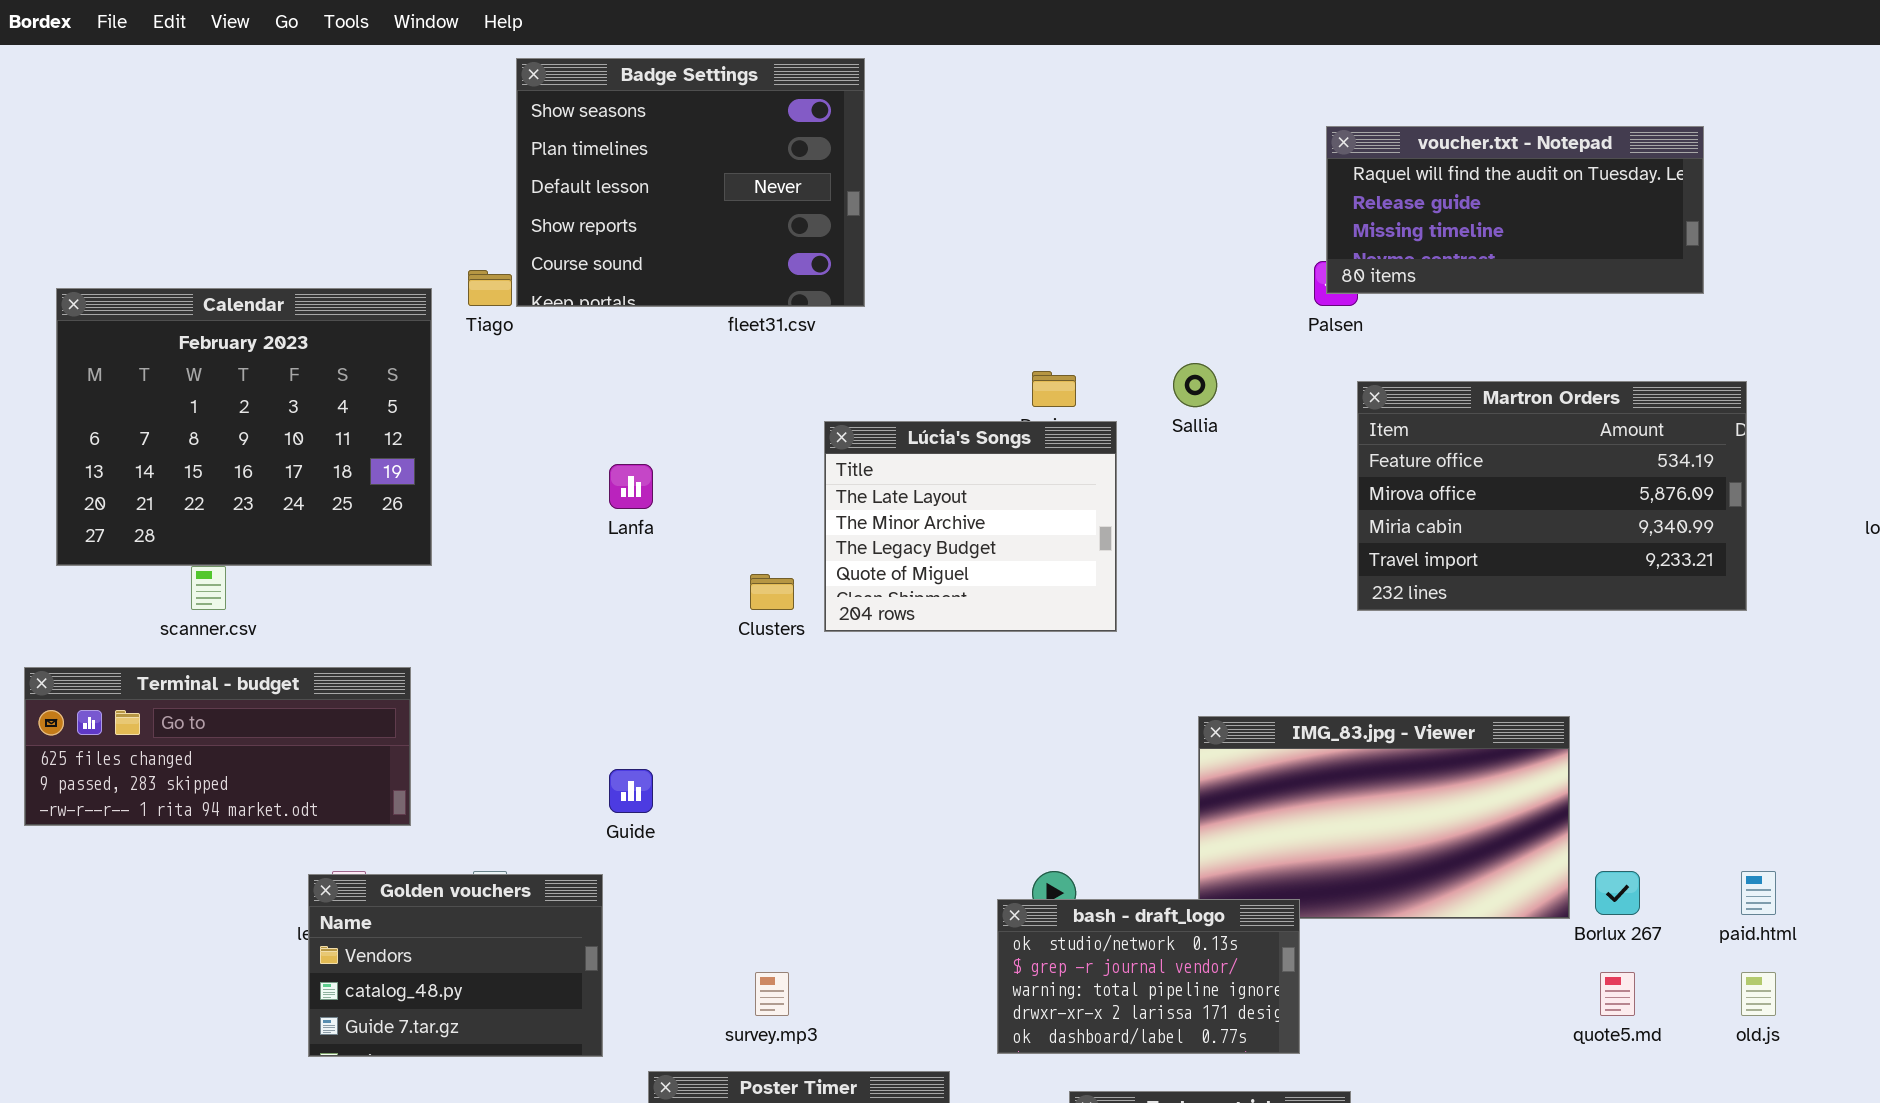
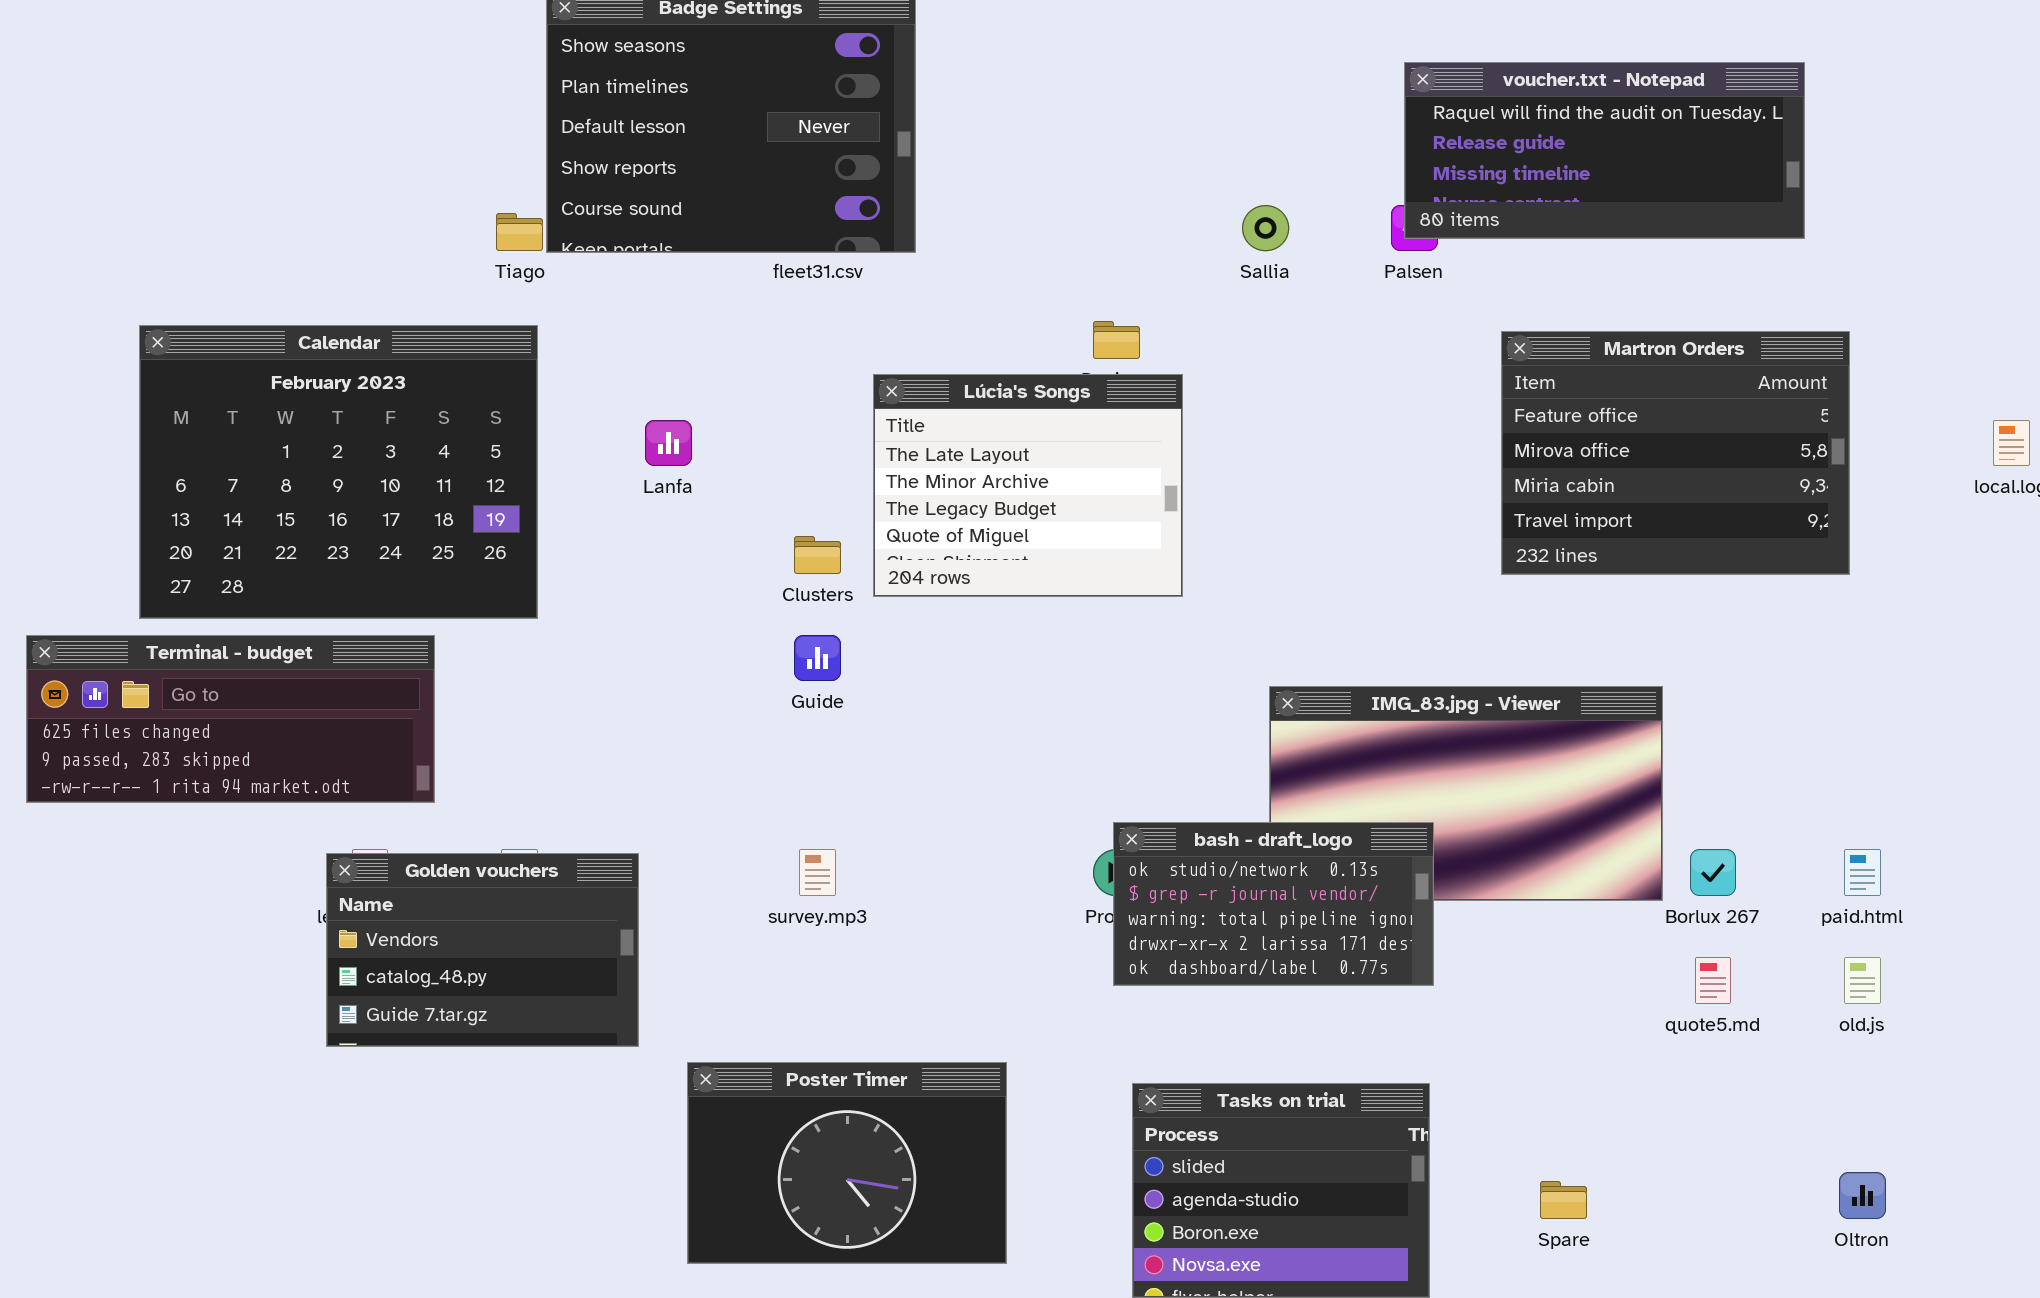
Calendar: [56,288,432,566] -> [139,325,538,619], moved
Sallia: [1173,363,1217,407] -> [1242,205,1289,251], moved
Martron Orders: [1357,381,1747,611] -> [1501,331,1850,575], resized
Guide: [609,769,653,813] -> [794,635,841,681], moved
bash - draft_logo: [997,899,1300,1054] -> [1113,822,1434,986], moved
survey.mp3: [755,972,789,1016] -> [799,849,836,896], moved

